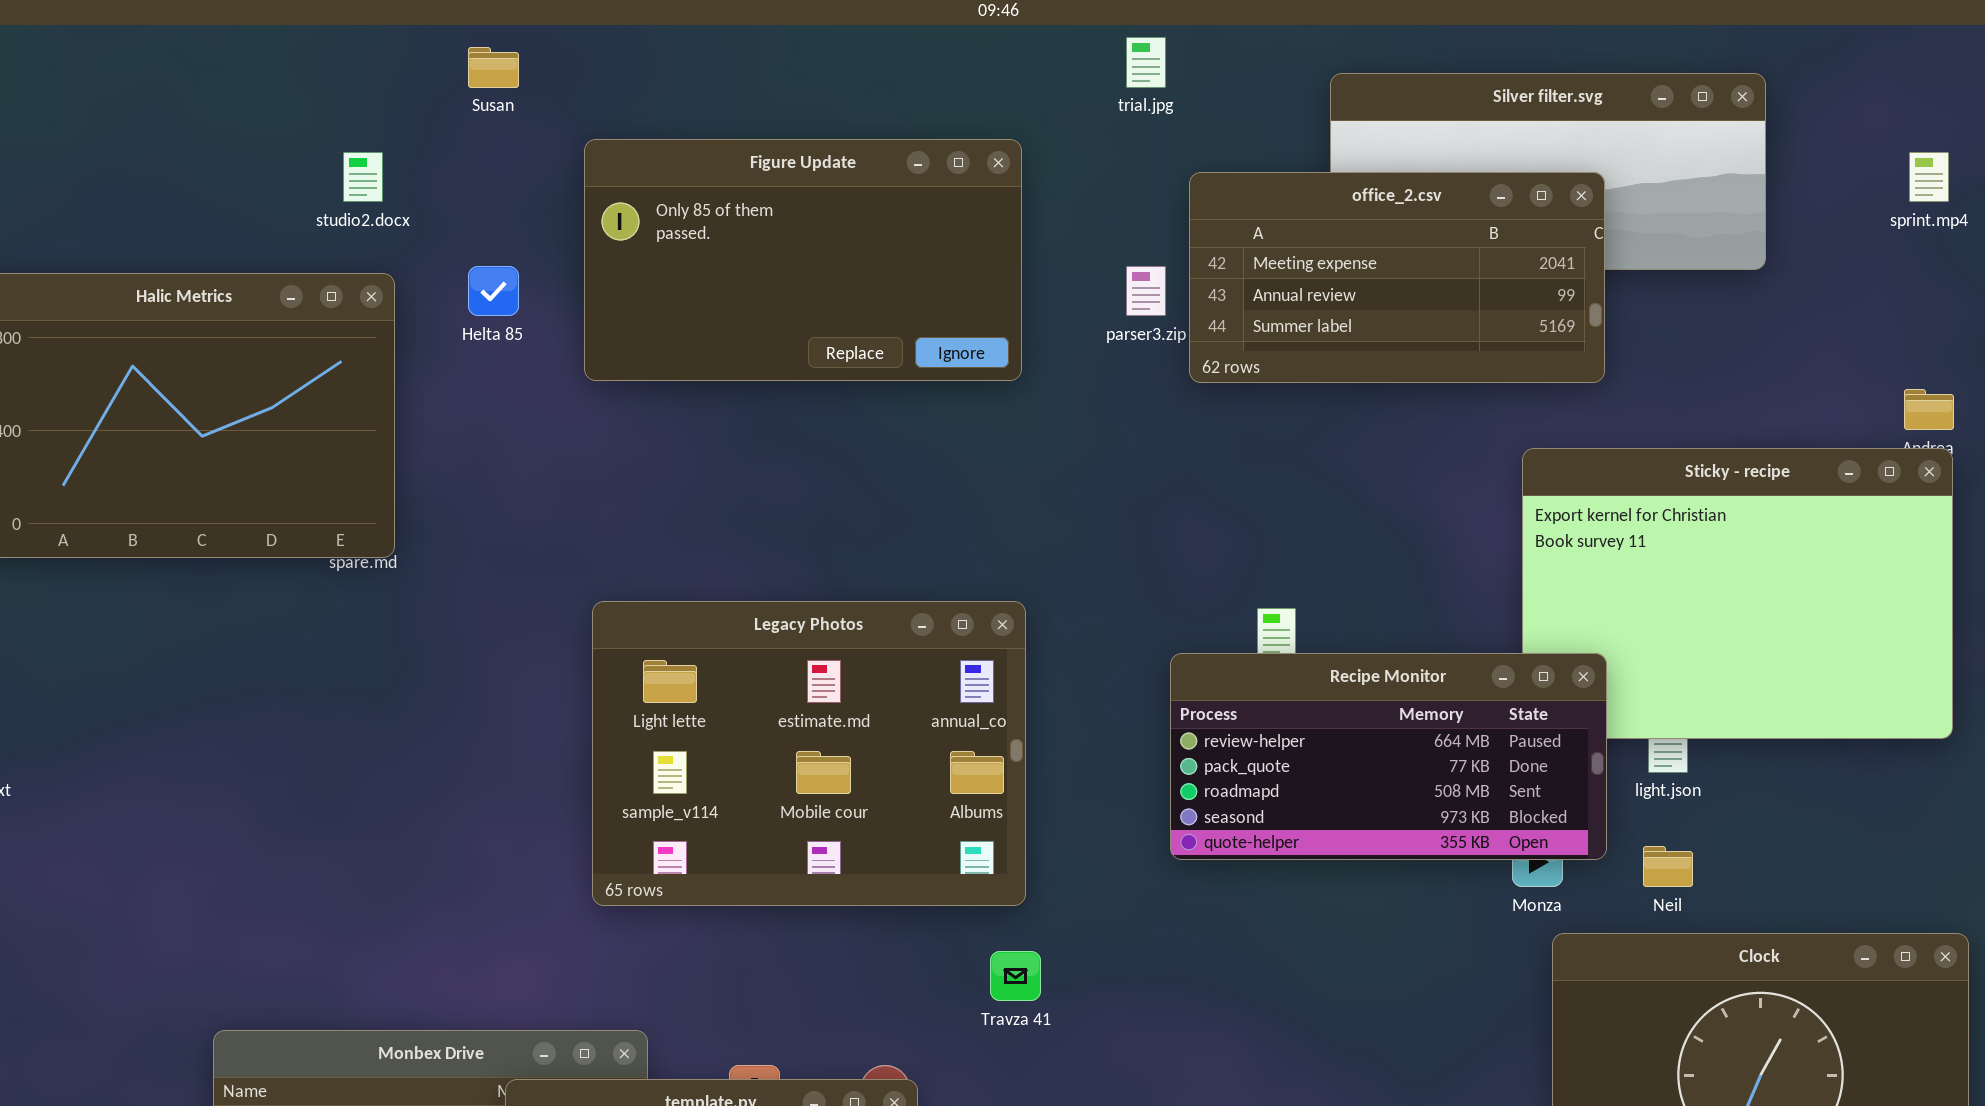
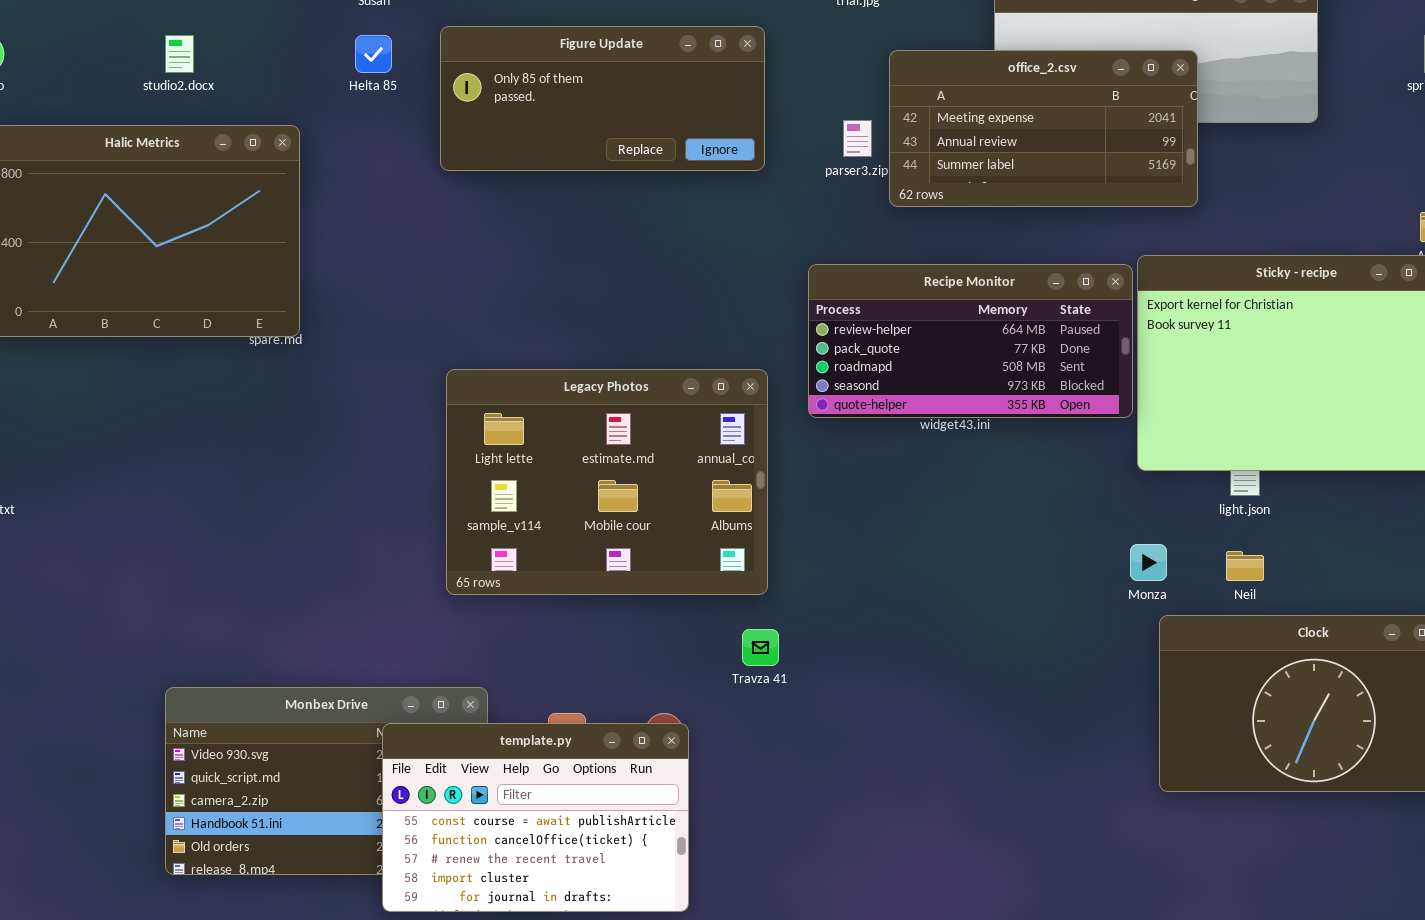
Figure Update: [584,139,1022,381] -> [440,26,765,171], resized
studio2.docx: [343,152,383,202] -> [165,35,194,73], moved
Helta 85: [468,266,519,316] -> [355,35,392,73], moved
Recipe Monitor: [1170,653,1607,860] -> [808,264,1133,418], moved

